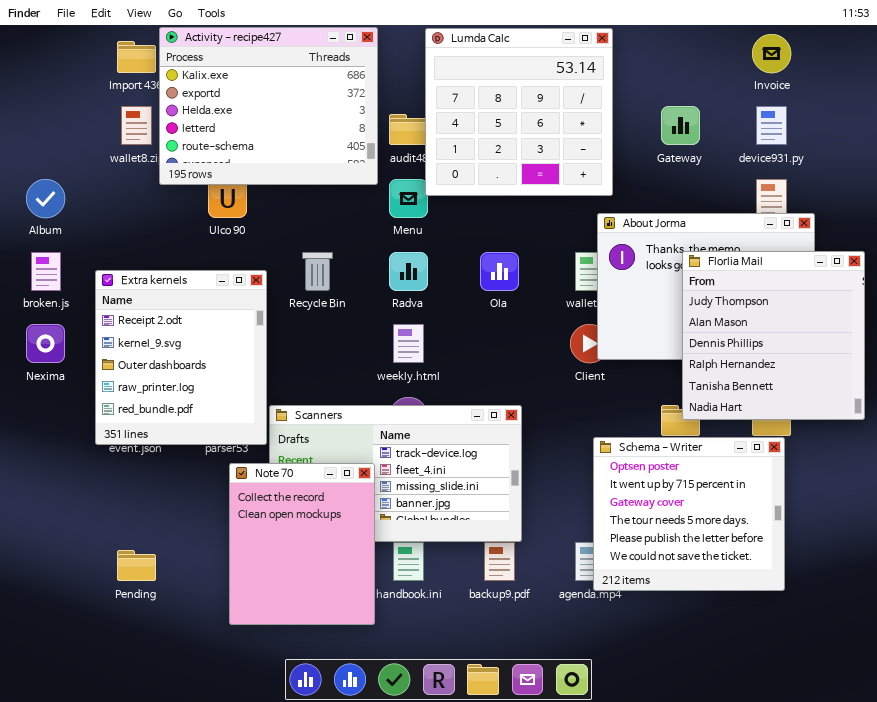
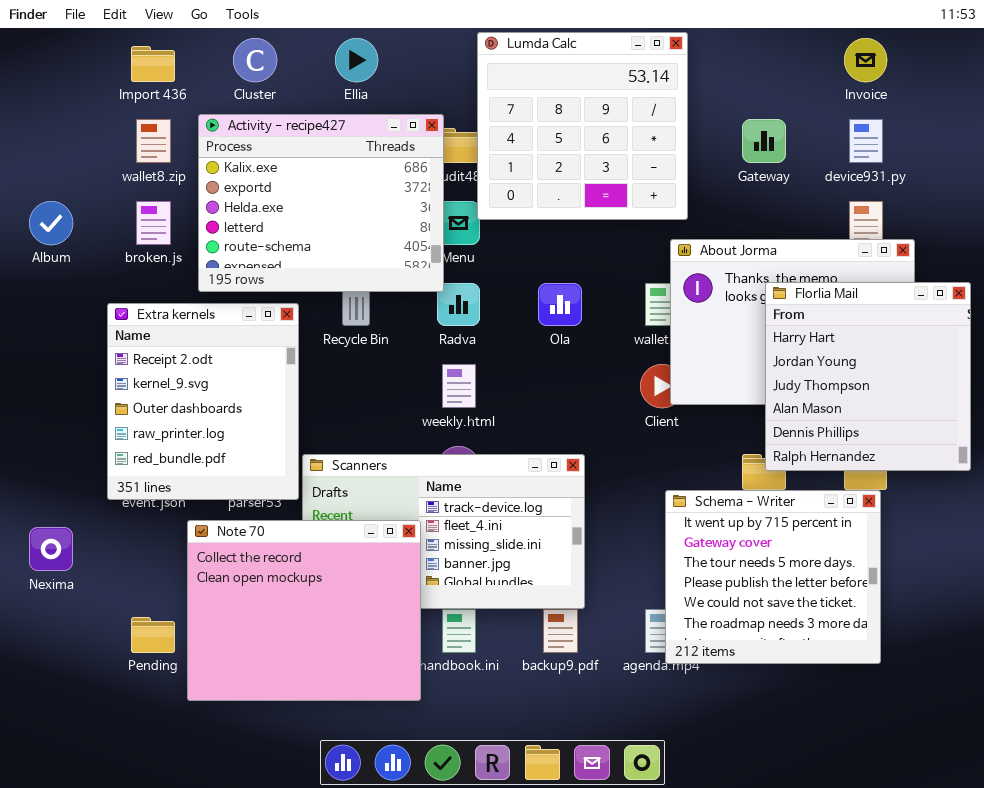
Activity - recipe427: [159,27,378,185] -> [198,114,444,292], moved
Florlia Mail: [682,251,865,420] -> [765,282,971,471], scrolled up 2 rows
broken.js: [31,252,61,291] -> [136,201,171,245], moved
Nexima: [26,324,65,363] -> [29,527,73,571], moved
Schema - Writer: [593,437,785,591] -> [665,490,881,664], scrolled down 1 row
Note 70: [229,463,375,625] -> [187,520,421,701], resized

